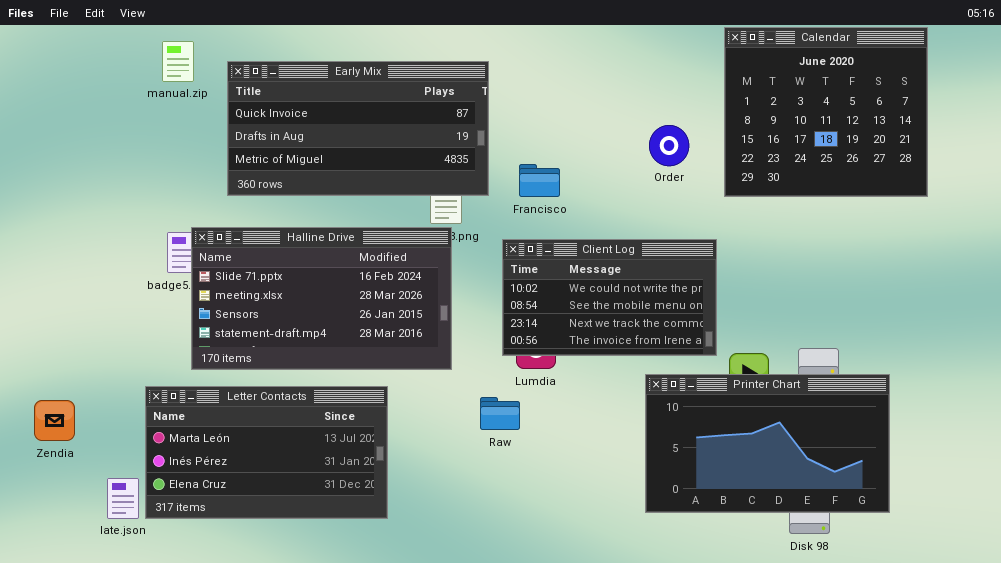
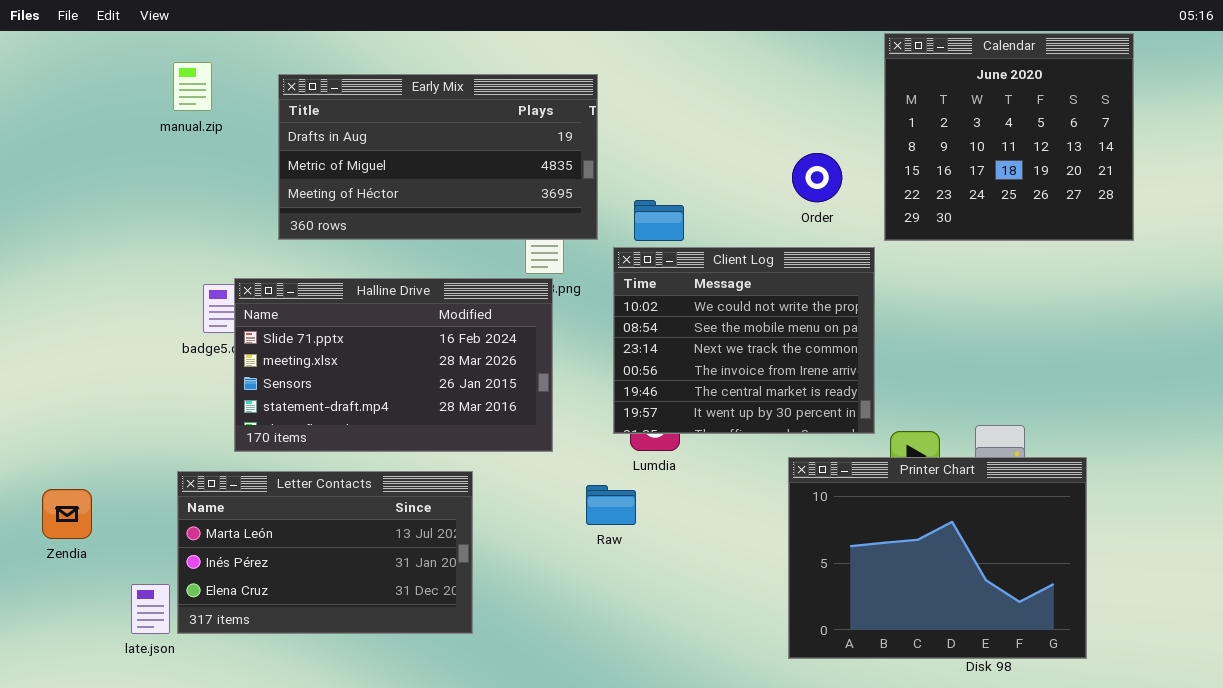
manual.zip: [162,41,194,82] -> [173,62,212,111], moved
Early Mix: [227,61,489,196] -> [278,74,598,240], scrolled down 1 row
Client Log: [502,239,717,356] -> [613,247,875,434], resized
Printer Chart: [645,374,890,513] -> [788,457,1087,659], resized

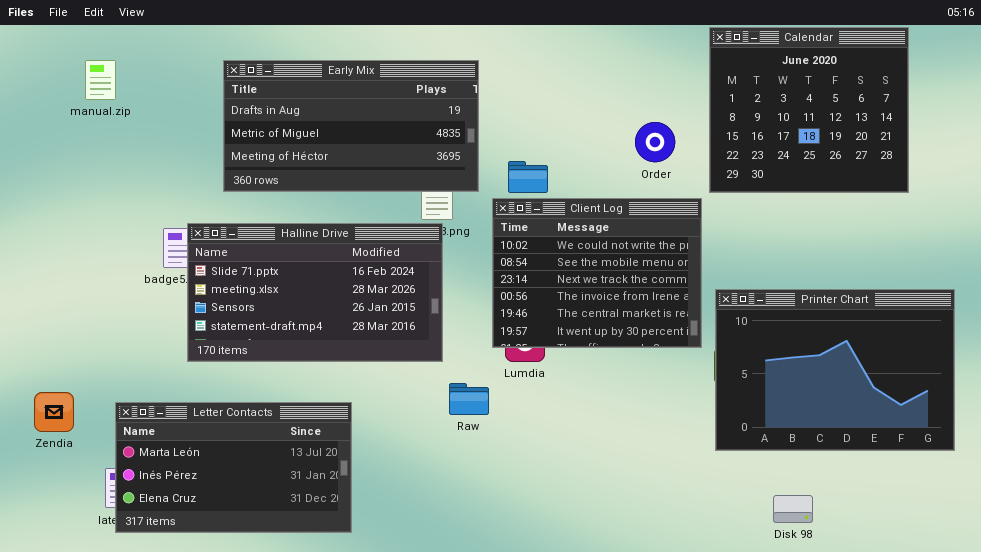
manual.zip: [173,62,212,111] -> [85,60,116,100], moved
Printer Chart: [788,457,1087,659] -> [715,289,955,451], moved
Letter Contacts: [177,471,473,634] -> [115,402,352,533], moved
Raw: [586,485,636,525] -> [449,383,489,415], moved

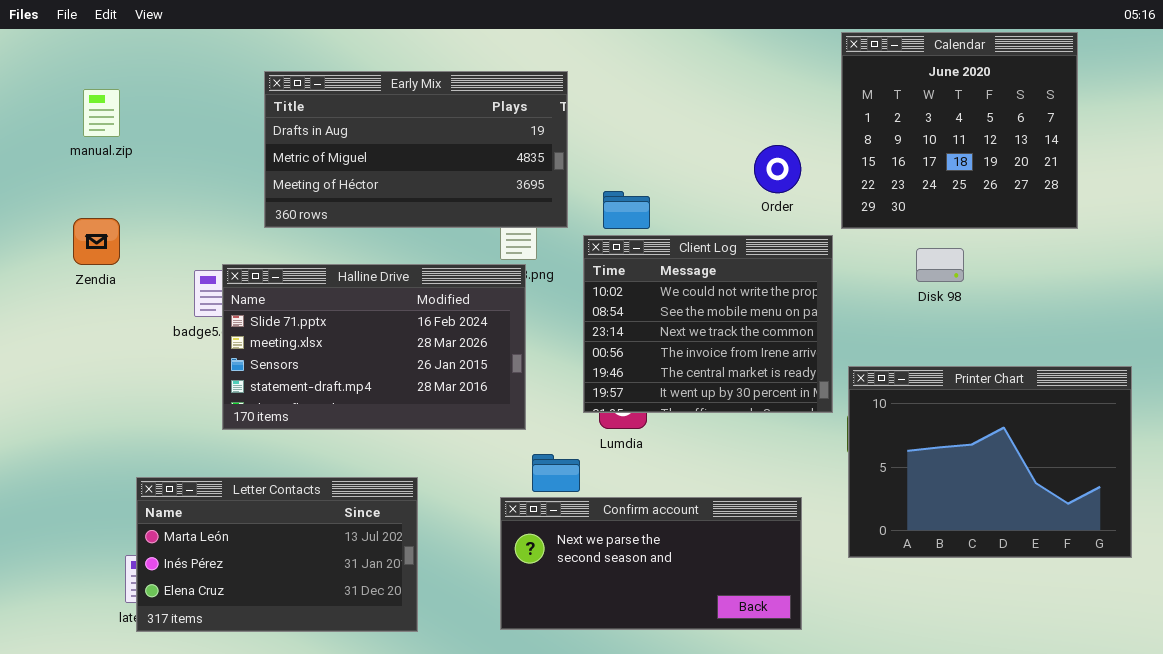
manual.zip: [85,60,116,100] -> [83,89,120,137], moved
Printer Chart: [715,289,955,451] -> [848,366,1132,558], moved
Zendia: [34,392,74,432] -> [73,218,120,265], moved
Confirm account: none -> [500,497,802,630], opened
Disk 98: [773,495,813,523] -> [916,248,964,282], moved

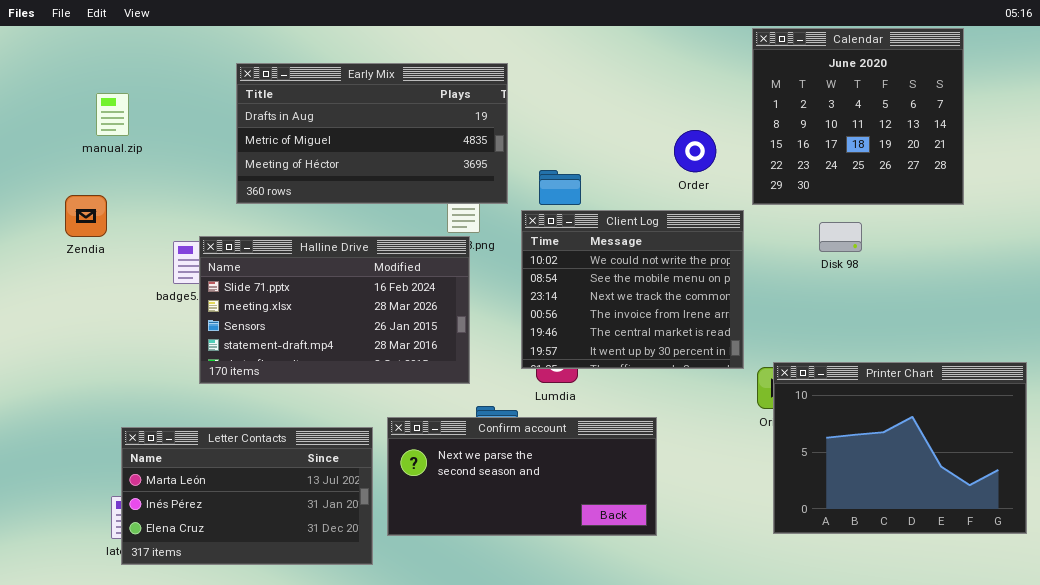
manual.zip: [83,89,120,137] -> [96,93,129,136], moved
Printer Chart: [848,366,1132,558] -> [773,362,1027,534], moved
Confirm account: [500,497,802,630] -> [387,417,657,536], moved

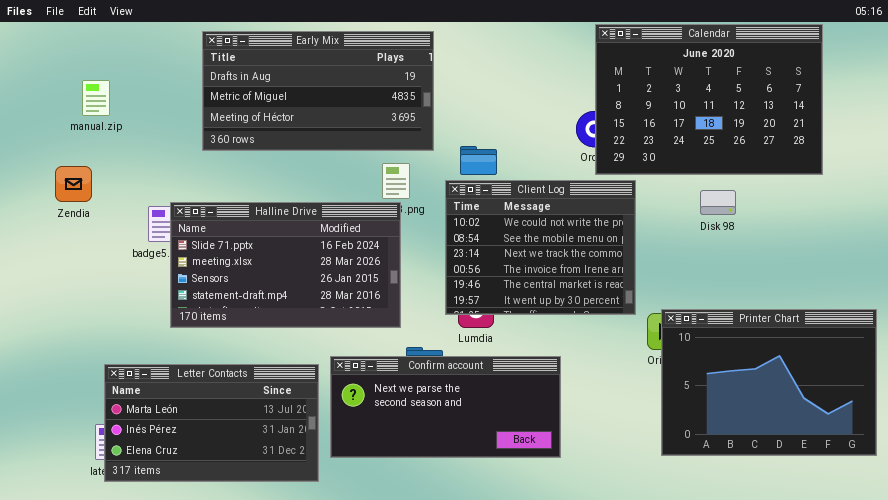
Calendar: [752,28,964,205] -> [595,24,823,175], resized
Early Mix: [236,63,508,204] -> [202,31,434,151], moved

